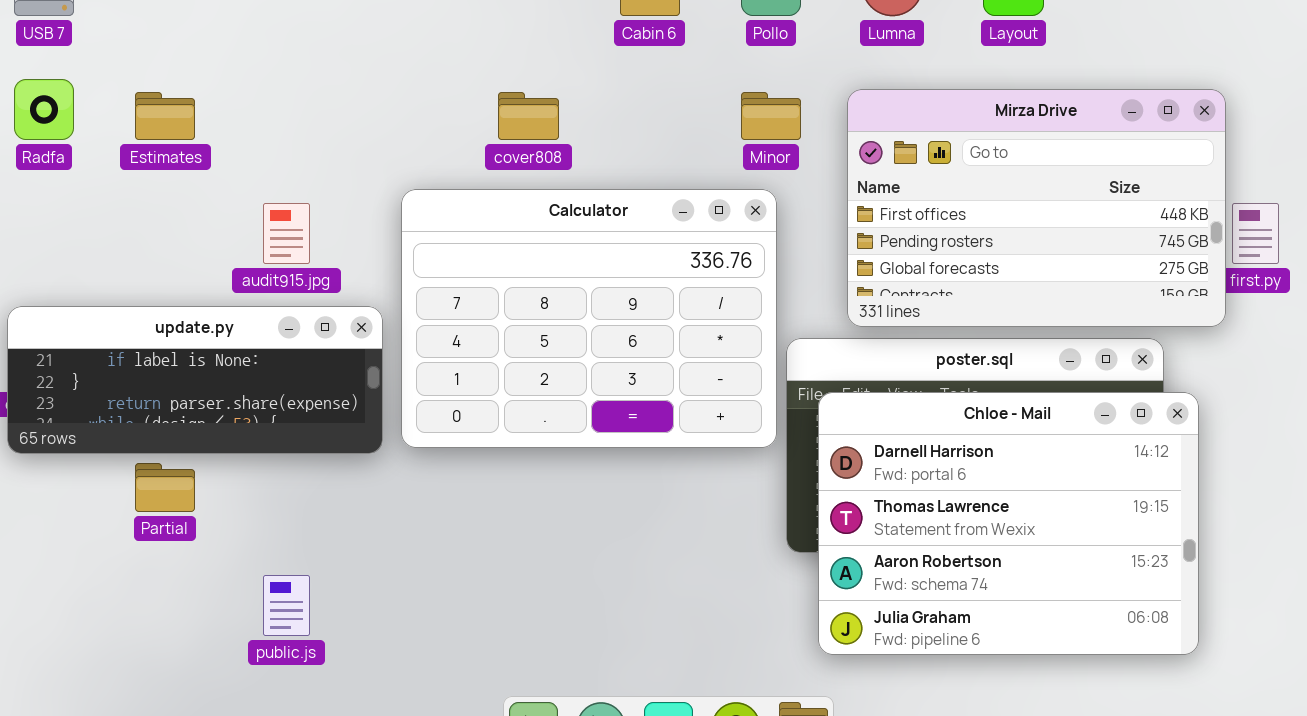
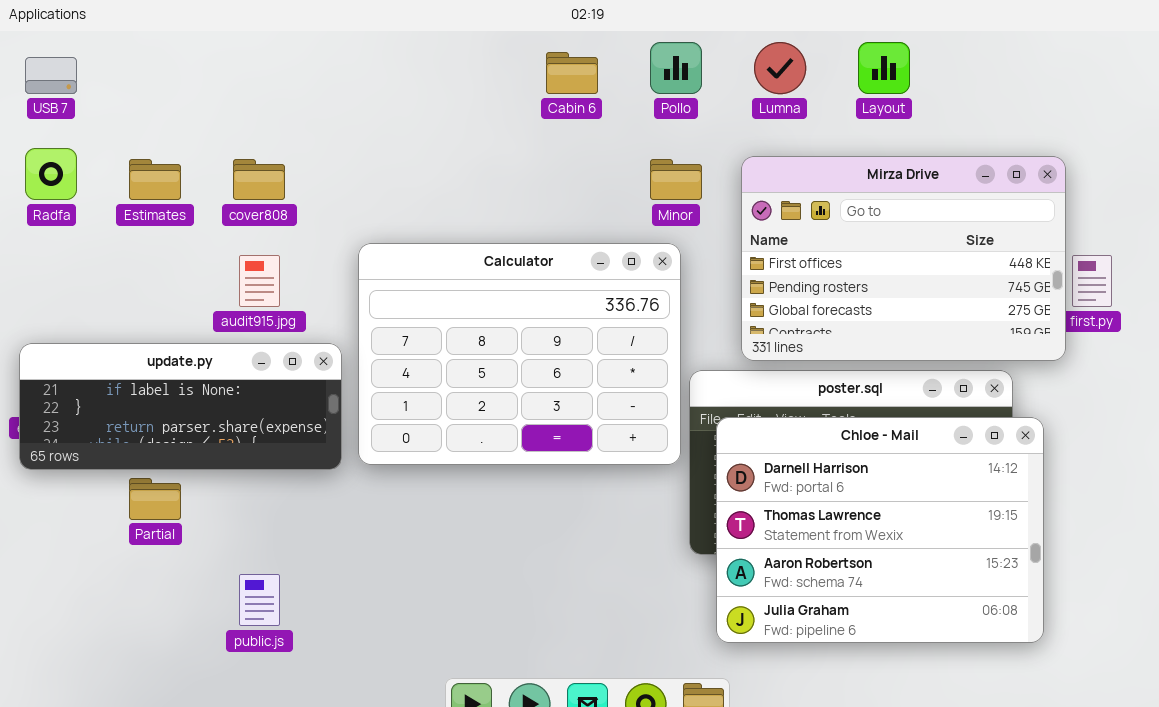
cover808: [498,92,559,140] -> [233,159,285,200], moved

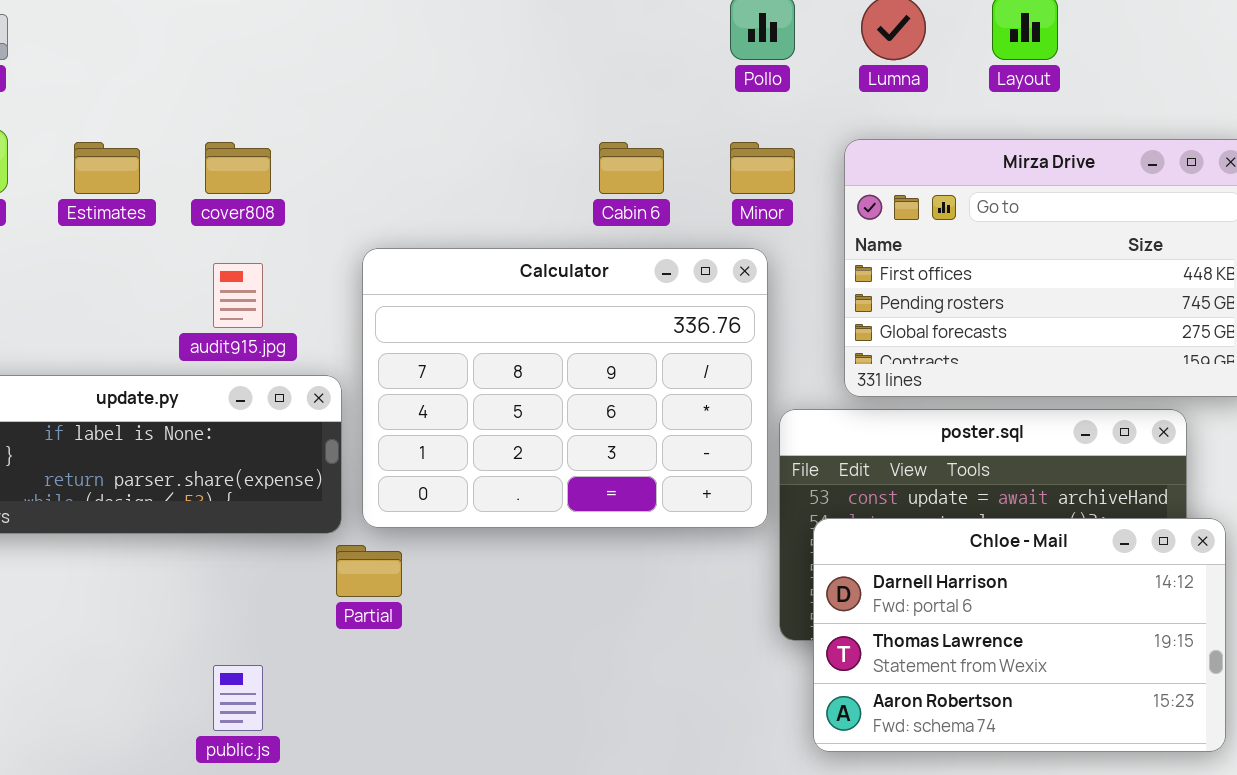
Cabin 6: [546,52,598,94] -> [599,142,664,194], moved
Chloe - Mail: [716,417,1044,643] -> [813,518,1226,752], resized
Partial: [129,478,181,520] -> [336,545,402,597], moved

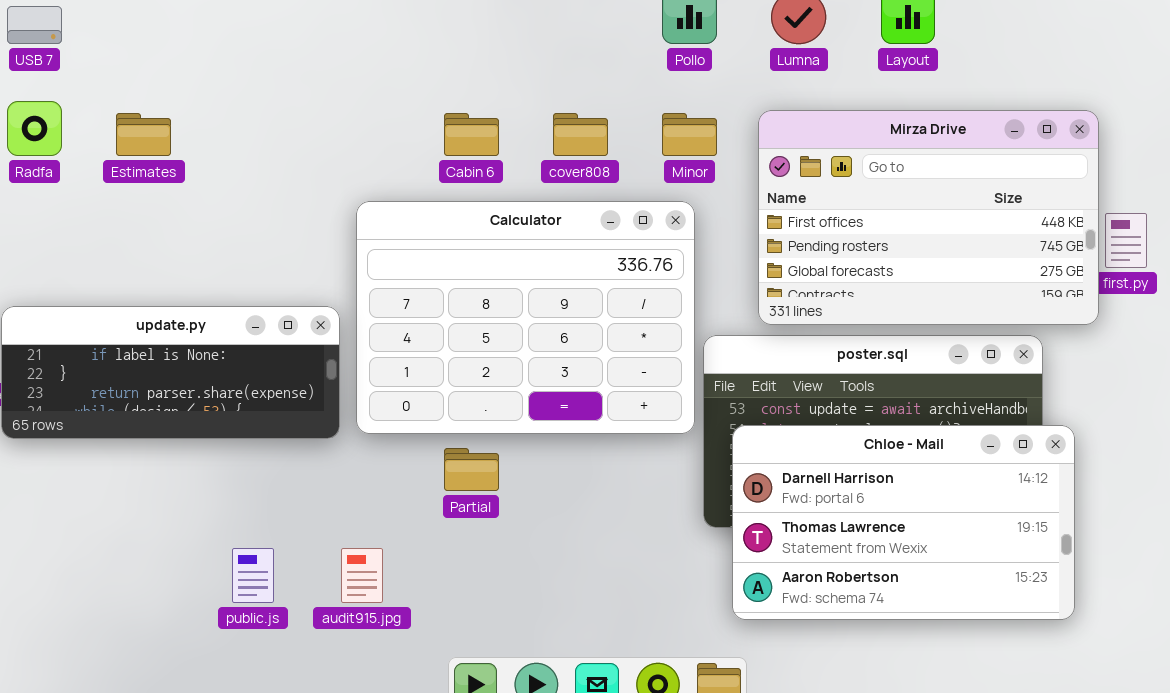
cover808: [205,142,271,194] -> [553,113,608,156], moved
Cabin 6: [599,142,664,194] -> [444,113,499,156], moved
audit915.jpg: [213,263,263,328] -> [341,548,383,603], moved
Partial: [336,545,402,597] -> [444,448,499,491], moved

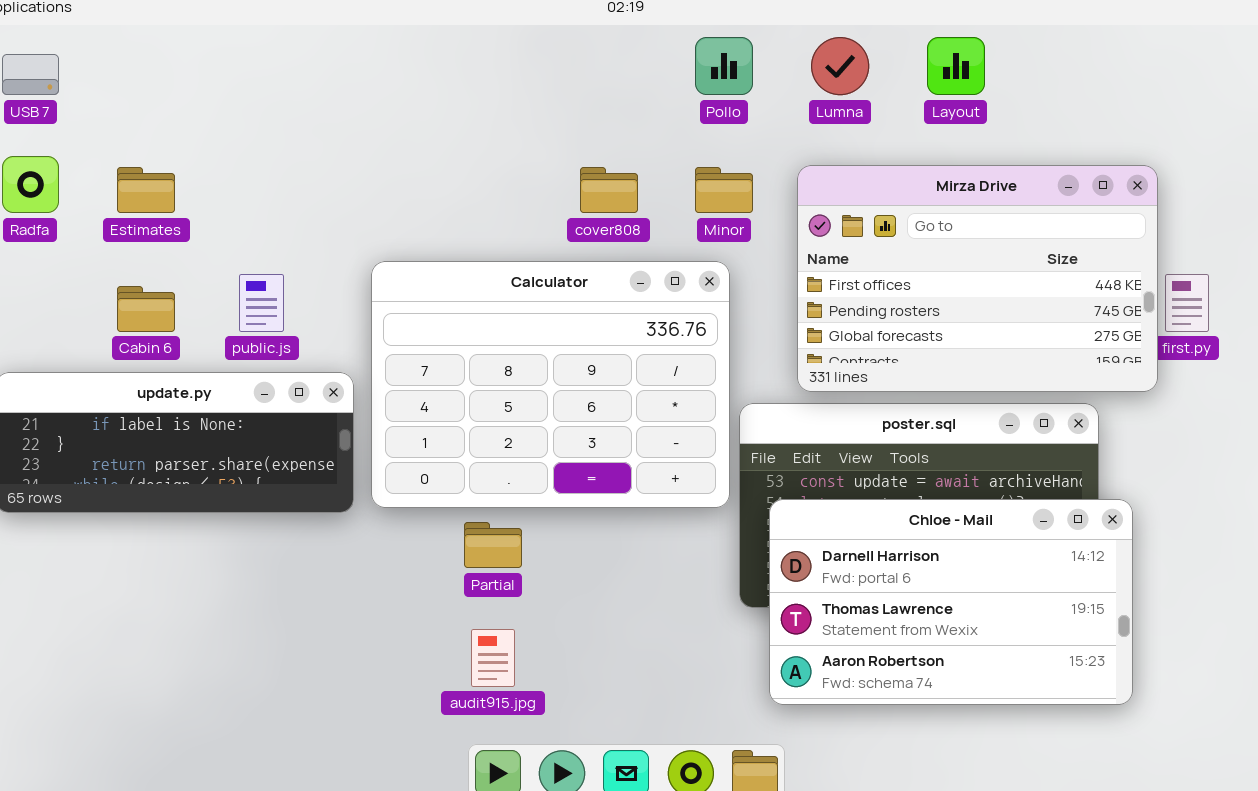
Cabin 6: [444,113,499,156] -> [117,286,175,332], moved
public.js: [232,548,274,603] -> [239,274,284,332], moved
audit915.jpg: [341,548,383,603] -> [471,629,515,687], moved

